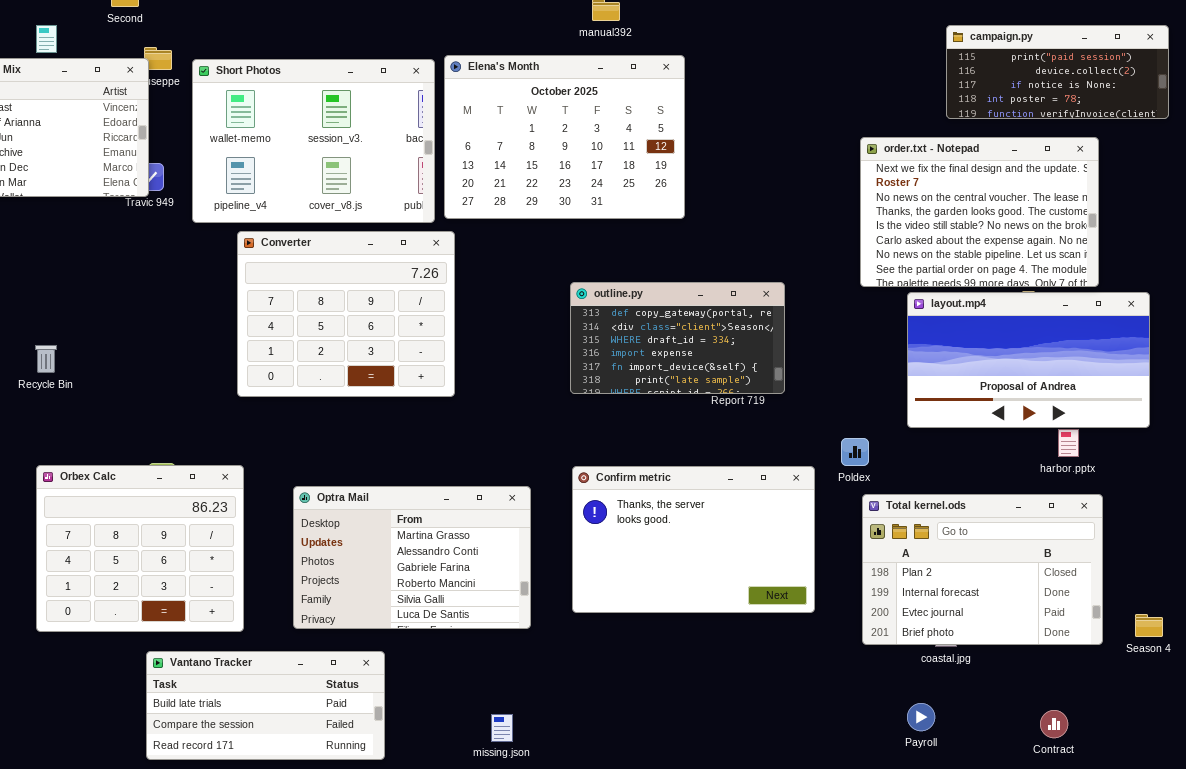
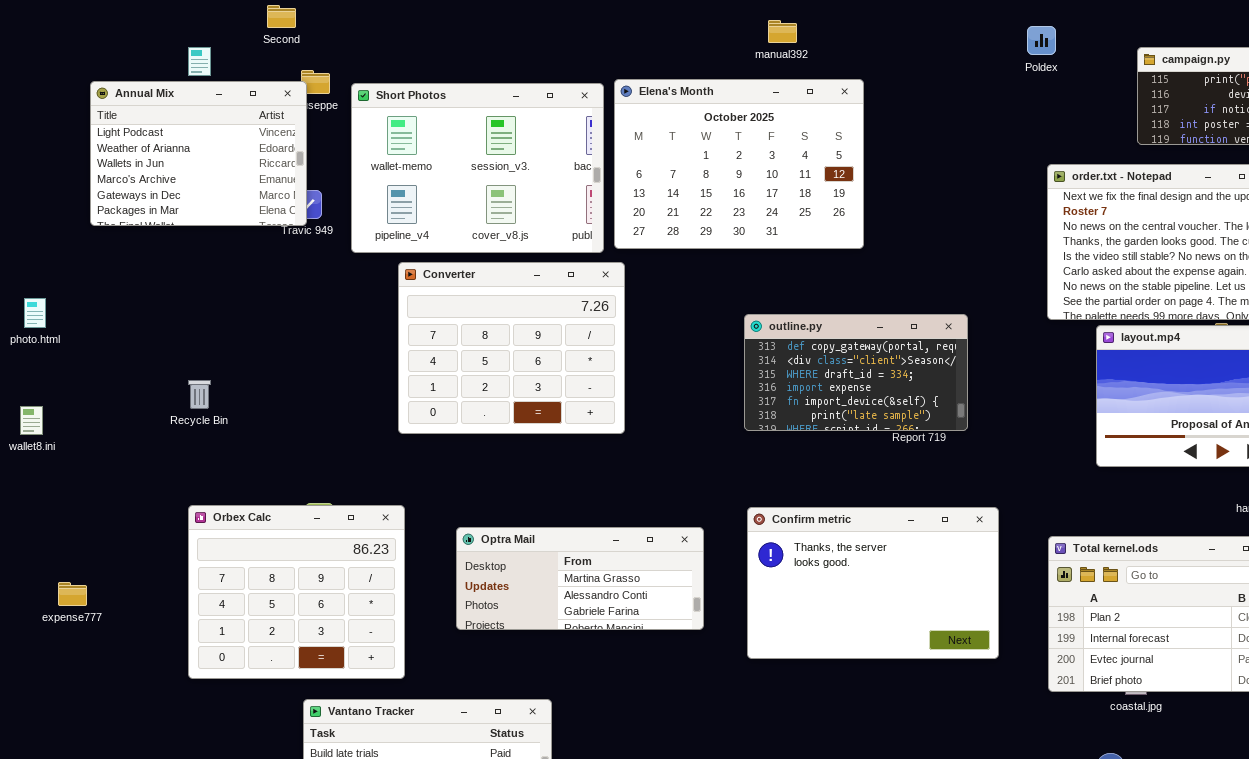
Poldex: [841,438,869,466] -> [1027,26,1056,55], moved
Optra Mail: [293,486,531,629] -> [456,527,704,630], resized

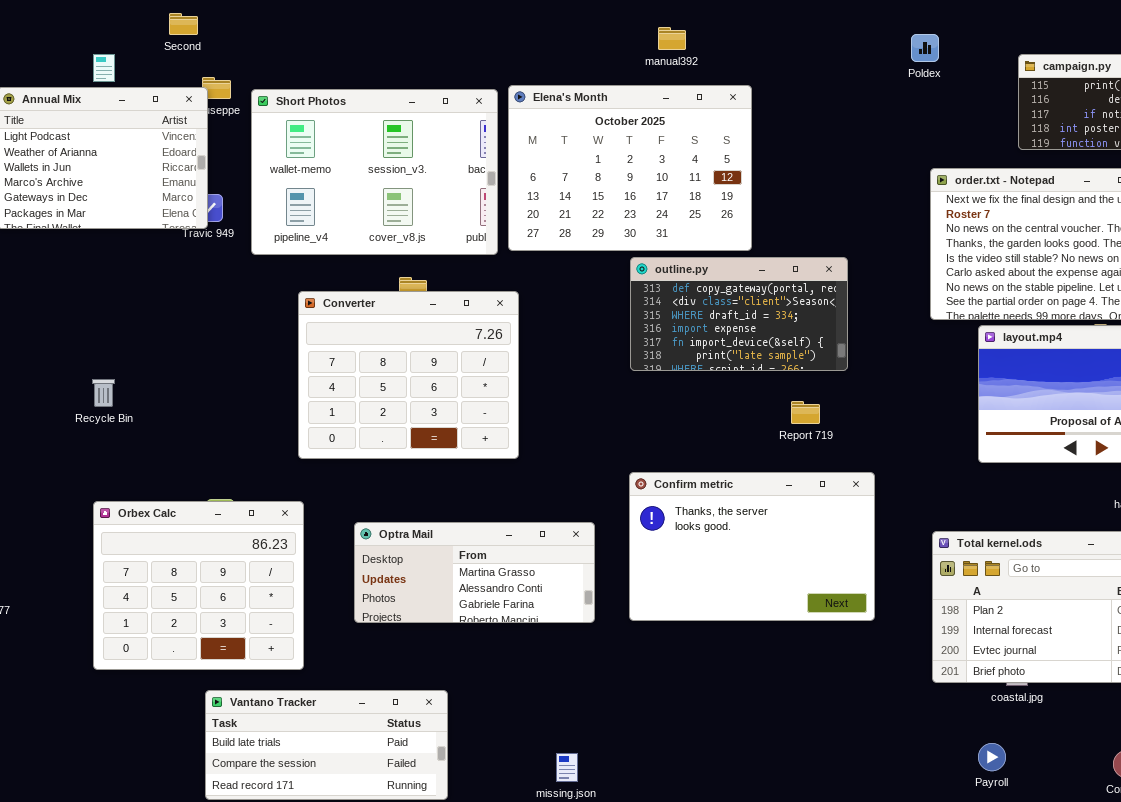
Converter: [398,262,625,434] -> [298,291,519,459], moved
outline.py: [744,314,968,431] -> [630,257,848,371], moved
Confirm metric: [747,507,999,659] -> [629,472,875,621], moved

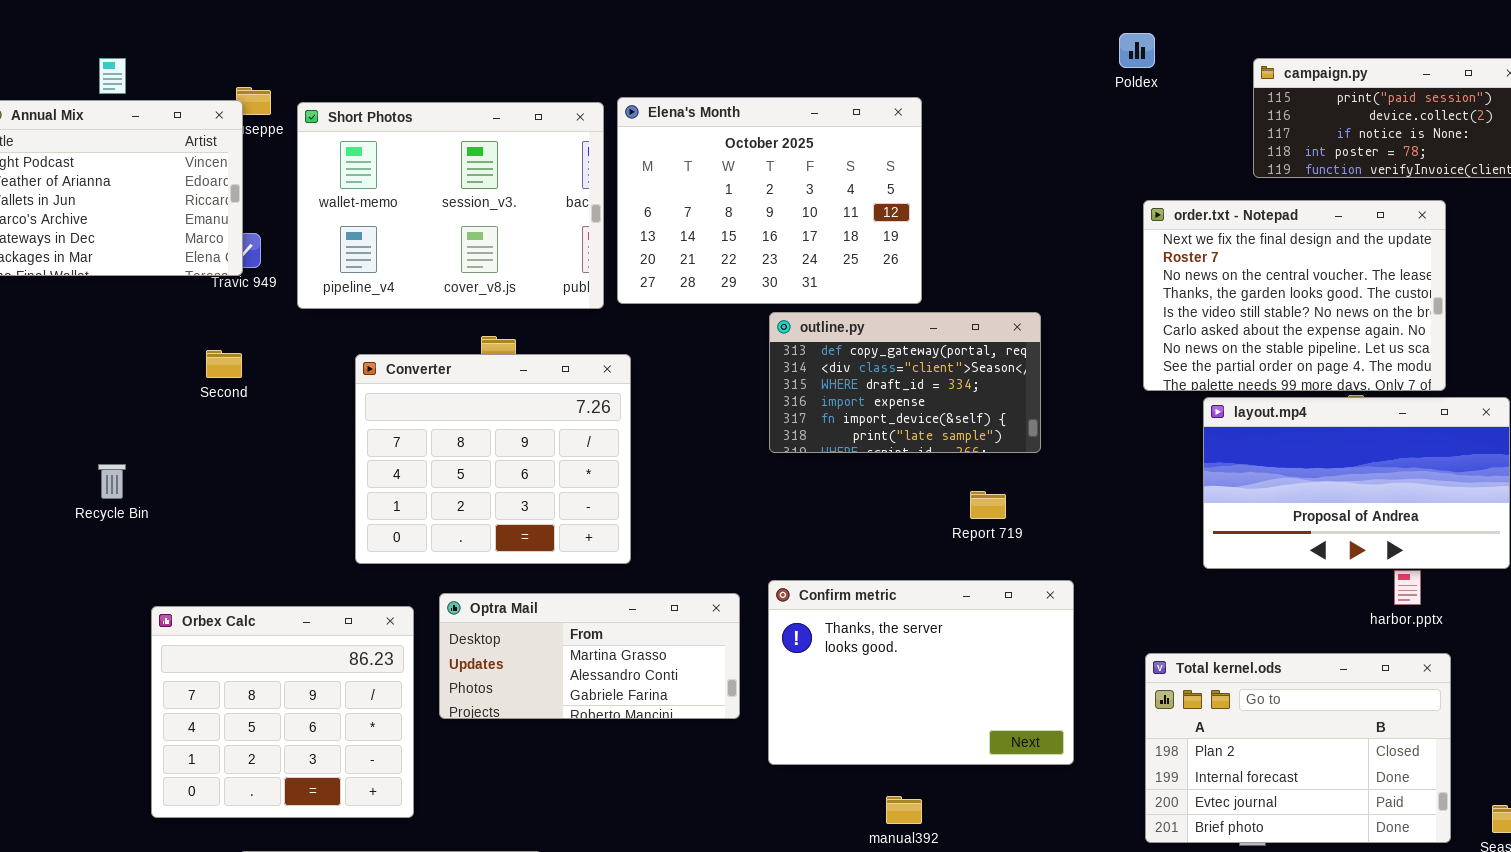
Second: [169,13,198,35] -> [206,350,242,378], moved
manual392: [658,27,686,50] -> [886,796,922,824], moved
Orbex Calc: [93,501,304,670] -> [151,606,414,818], moved
Optra Mail: [354,522,595,623] -> [439,593,740,719], moved

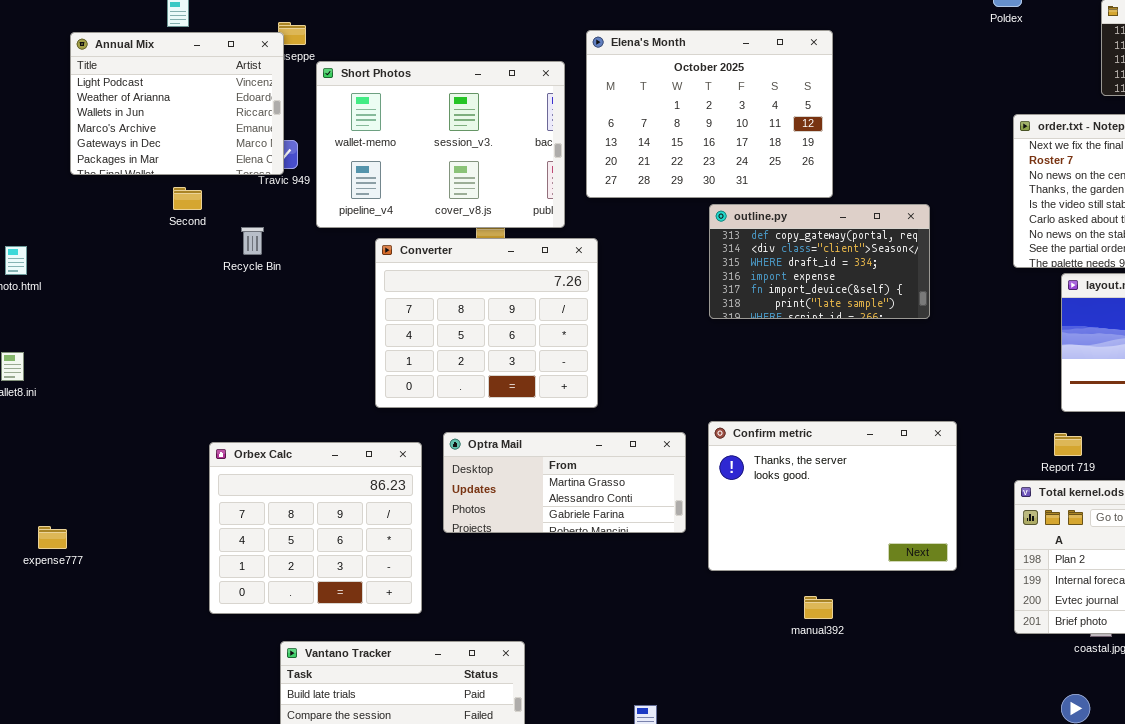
Short Photos: [297,102,604,309] -> [316,61,565,228], moved
Second: [206,350,242,378] -> [173,187,202,210], moved
Recycle Bin: [98,464,126,499] -> [241,227,264,255], moved
Report 719: [970,491,1006,519] -> [1054,433,1082,456], moved

